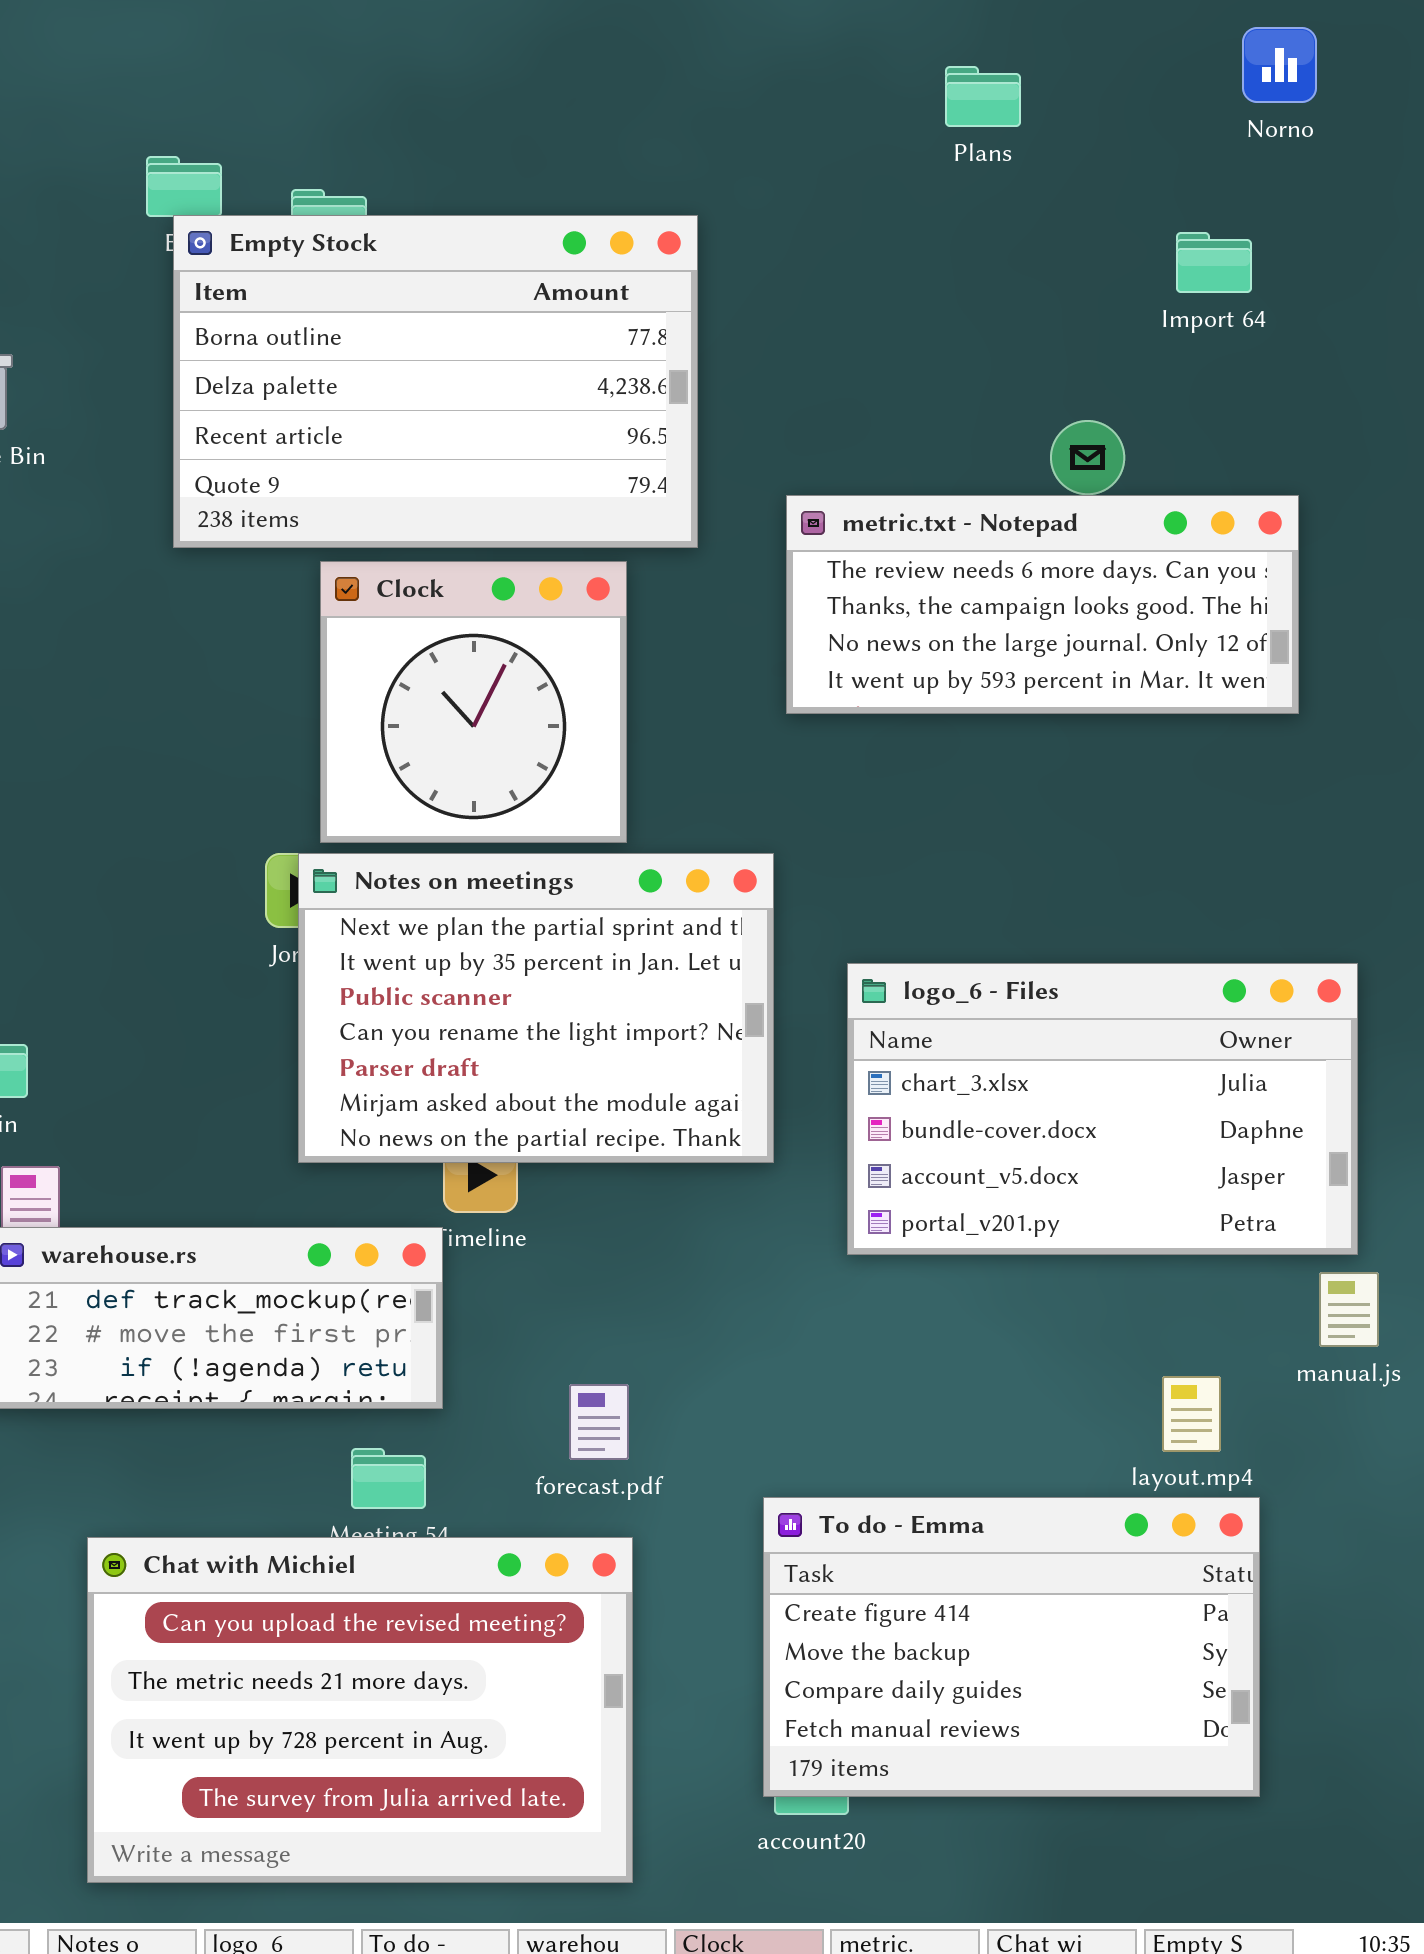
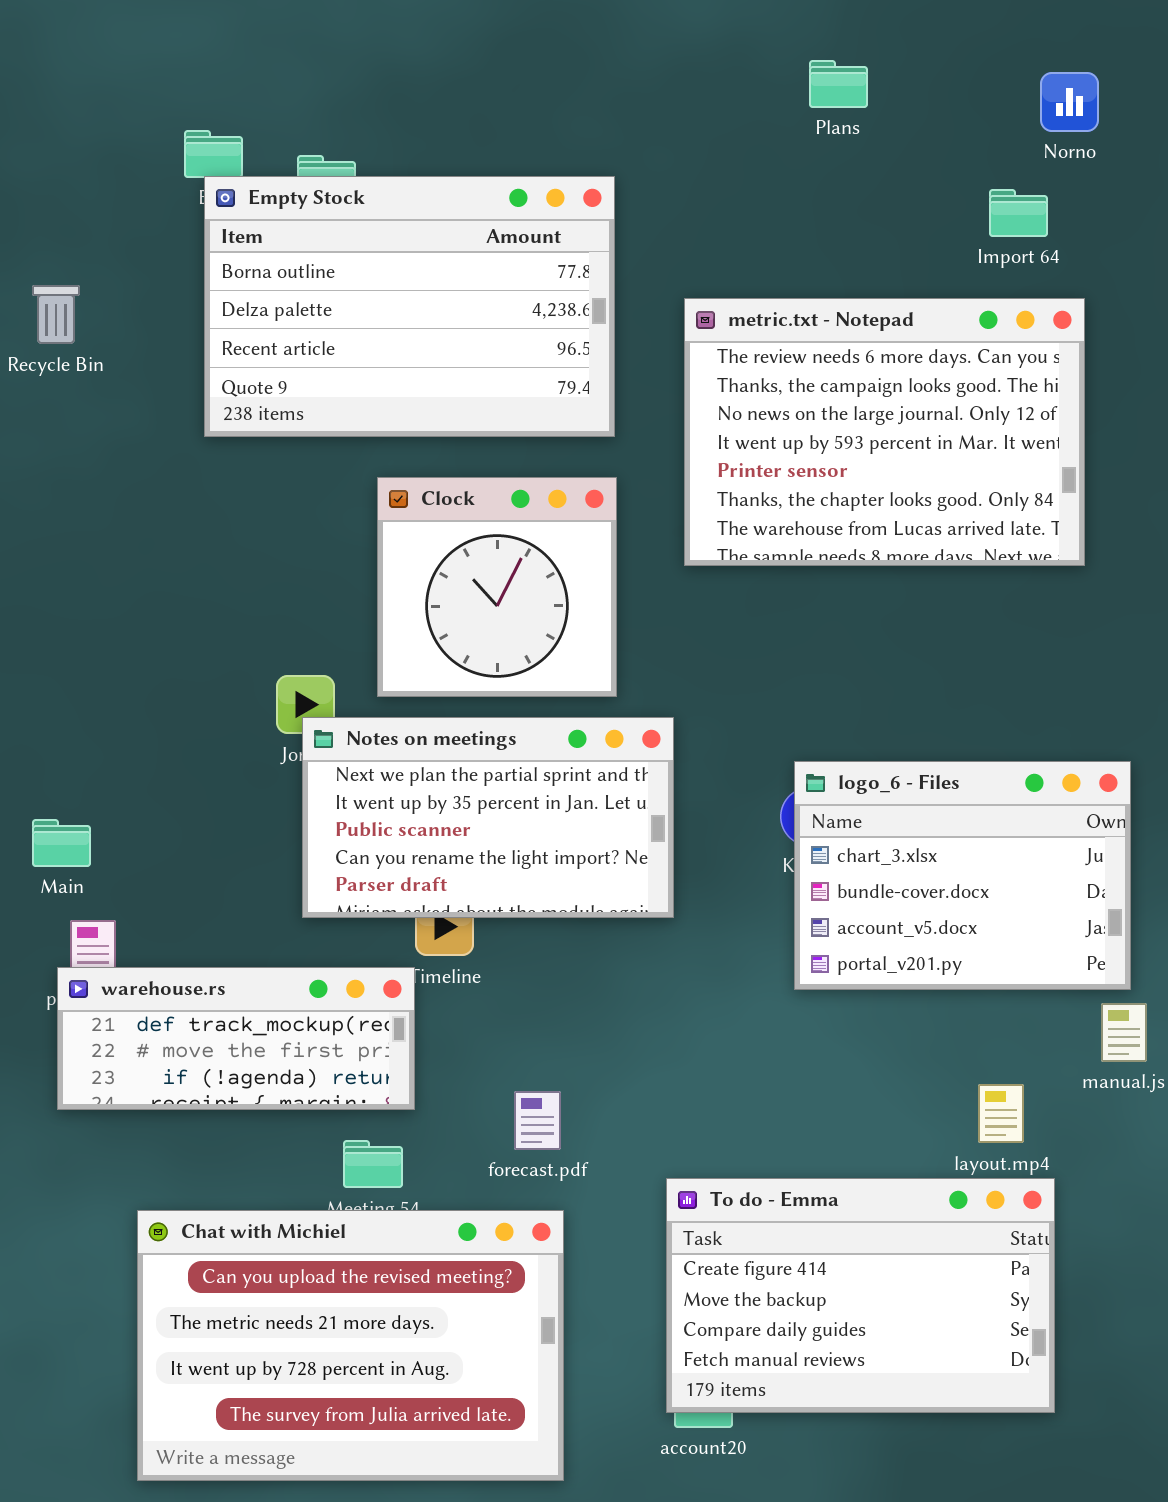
Norno: [1242,27,1317,103] -> [1040,72,1099,132], moved
metric.txt - Notepad: [786,495,1299,714] -> [684,298,1085,566], resized
Clock: [320,561,627,843] -> [377,477,617,697], moved
Notes on meetings: [298,853,774,1163] -> [302,717,674,918], resized
logo_6 - Files: [847,963,1358,1255] -> [794,761,1131,990], resized

